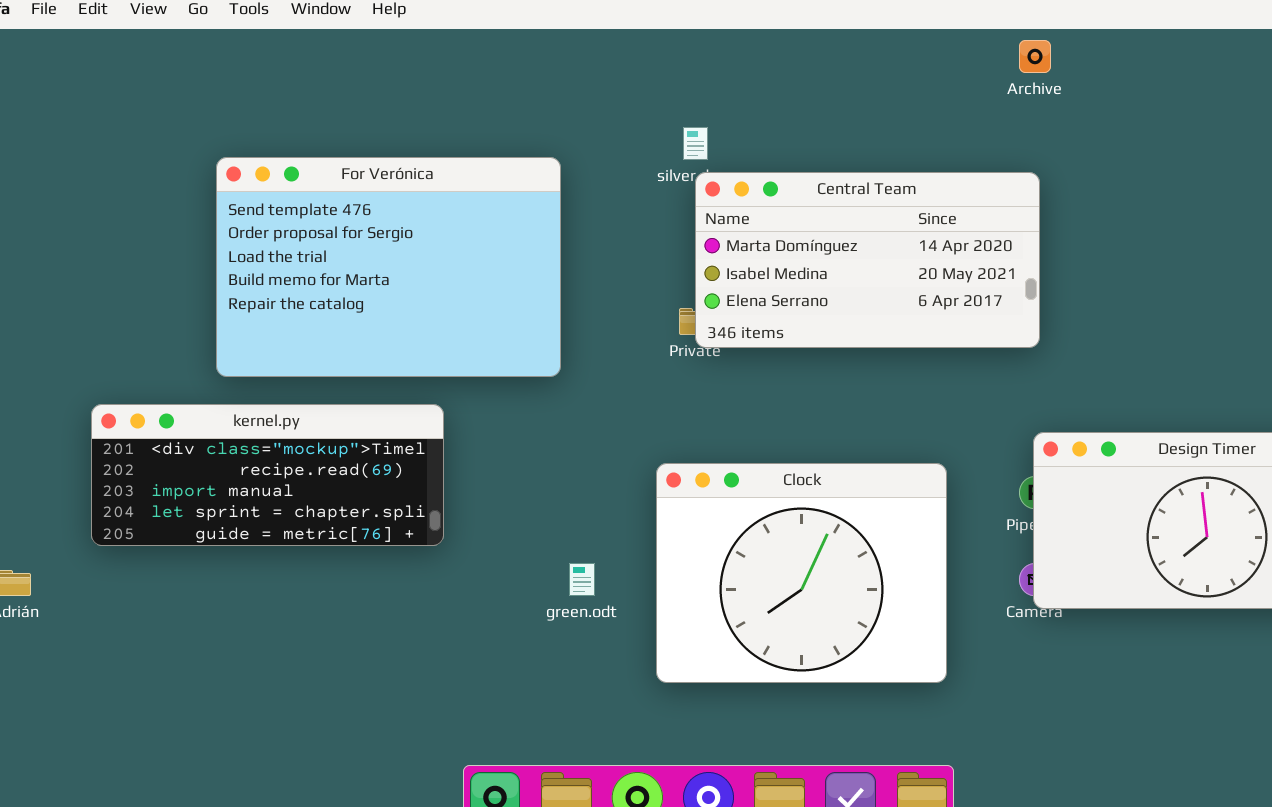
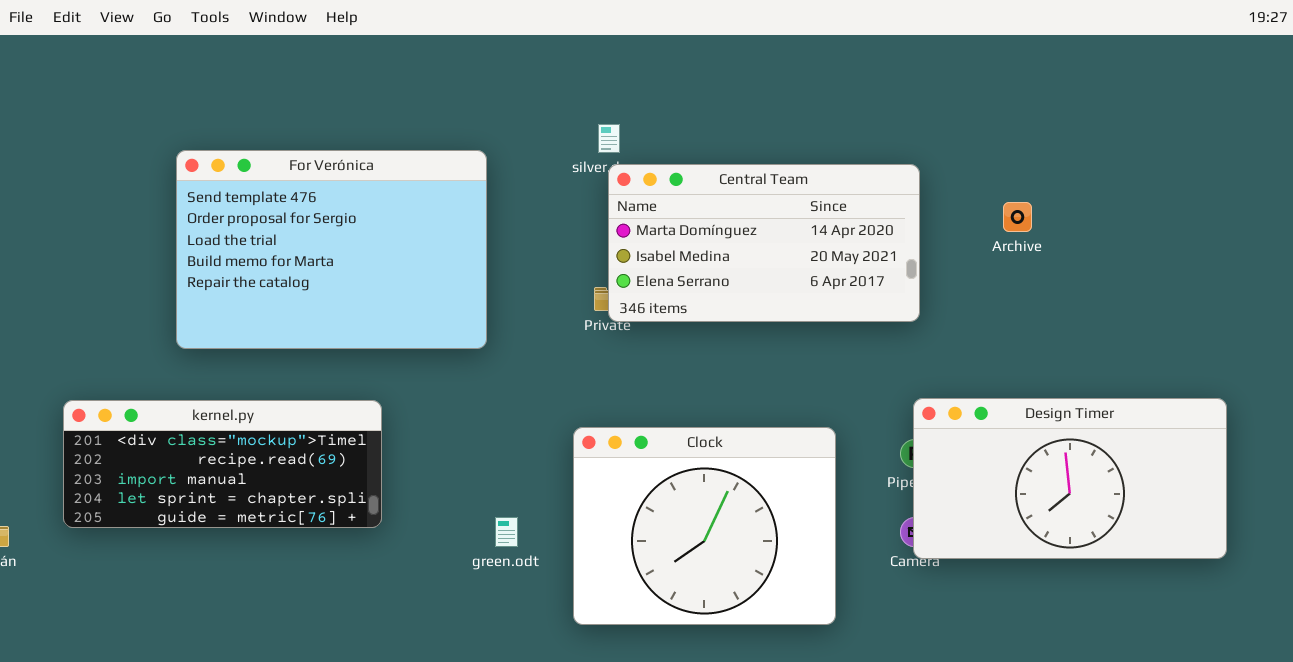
Archive: [1019,40,1051,73] -> [1003,202,1032,232], moved
kernel.py: [91,404,444,546] -> [63,400,382,528], moved

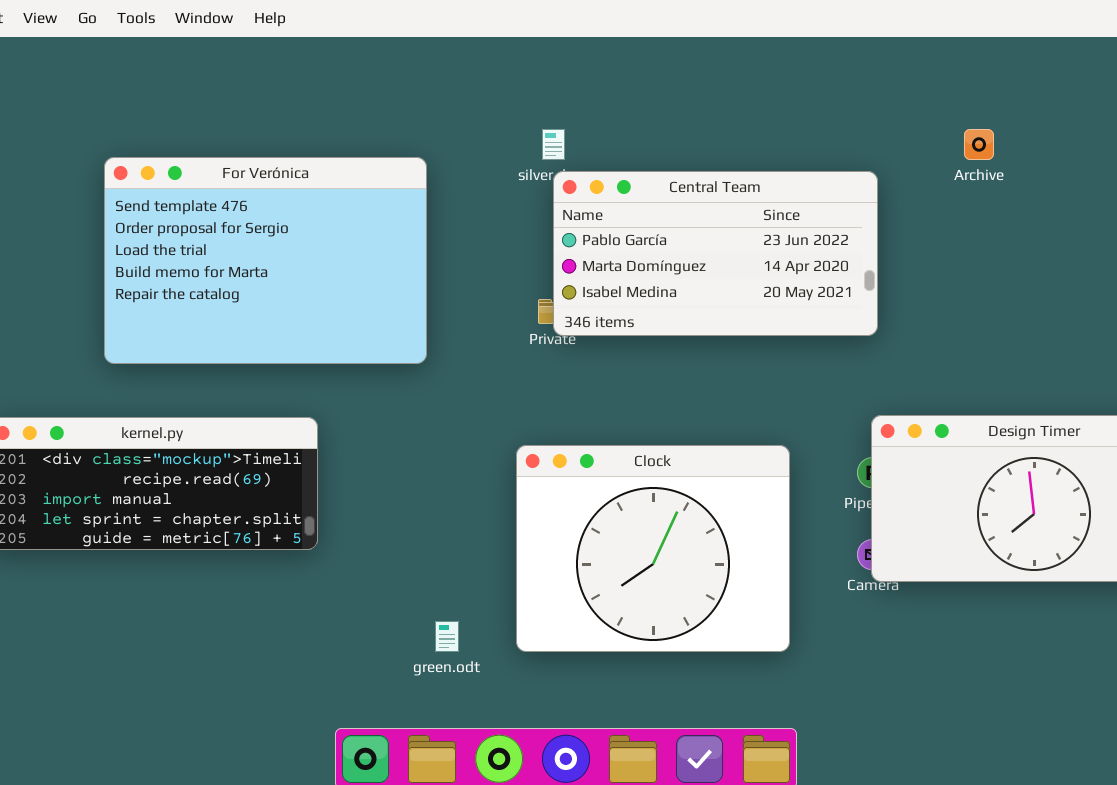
Central Team: [608,164,920,322] -> [553,171,878,336], scrolled up 1 row
Archive: [1003,202,1032,232] -> [964,129,994,160], moved
green.odt: [495,517,518,547] -> [435,621,459,652], moved

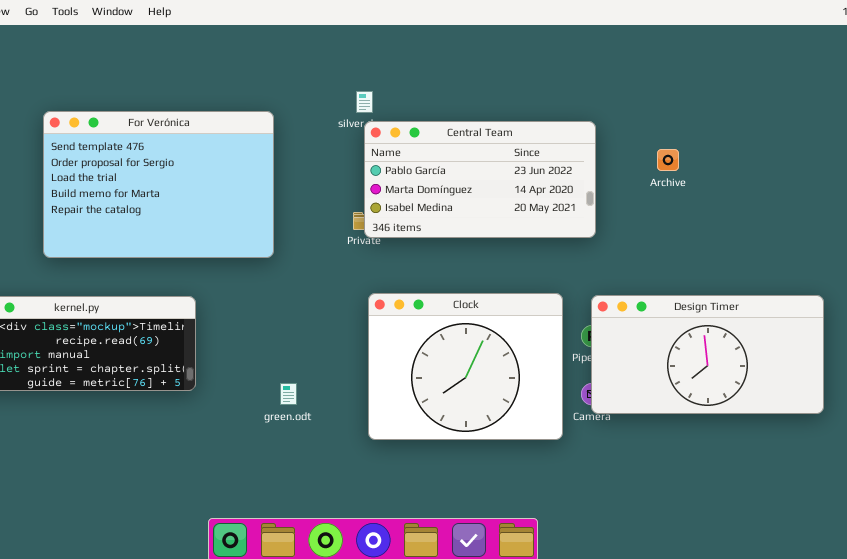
Archive: [964,129,994,160] -> [657,149,679,171], moved
Clock: [516,445,790,652] -> [368,293,563,440], moved
green.odt: [435,621,459,652] -> [280,383,297,405], moved

